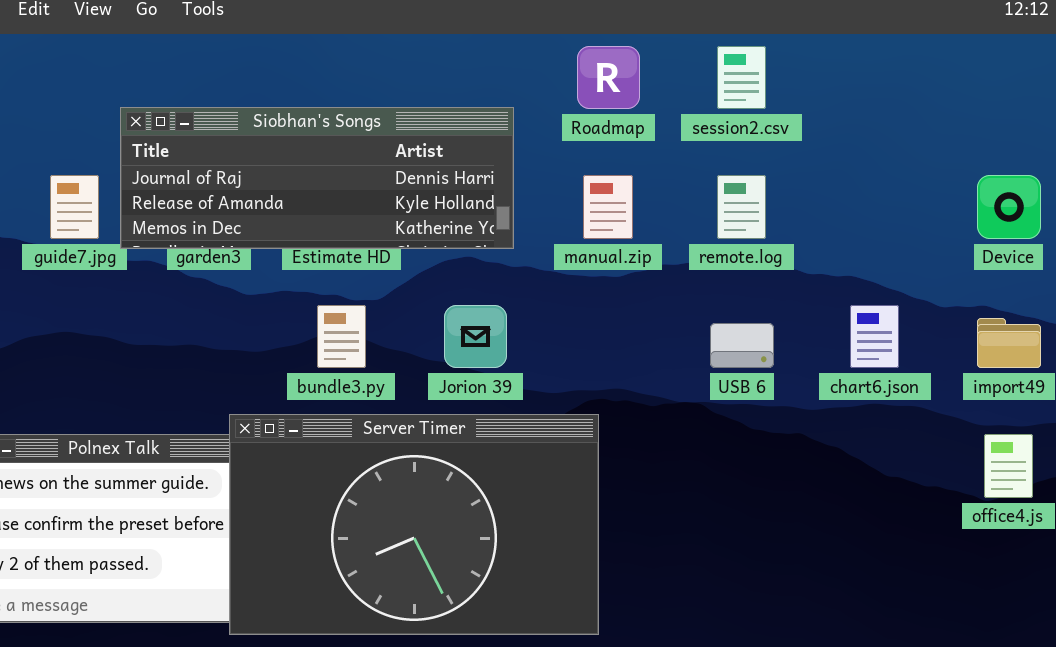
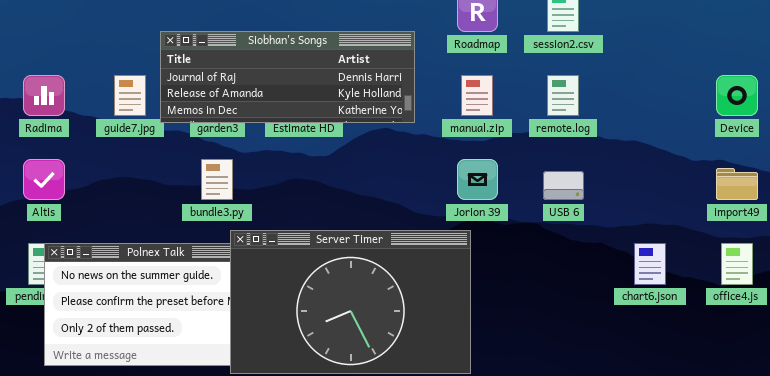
bundle3.py: [317,305,366,368] -> [201,159,233,200], moved
Jorion 39: [444,305,507,368] -> [457,159,498,200], moved
chart6.json: [850,305,899,368] -> [634,243,666,285], moved

